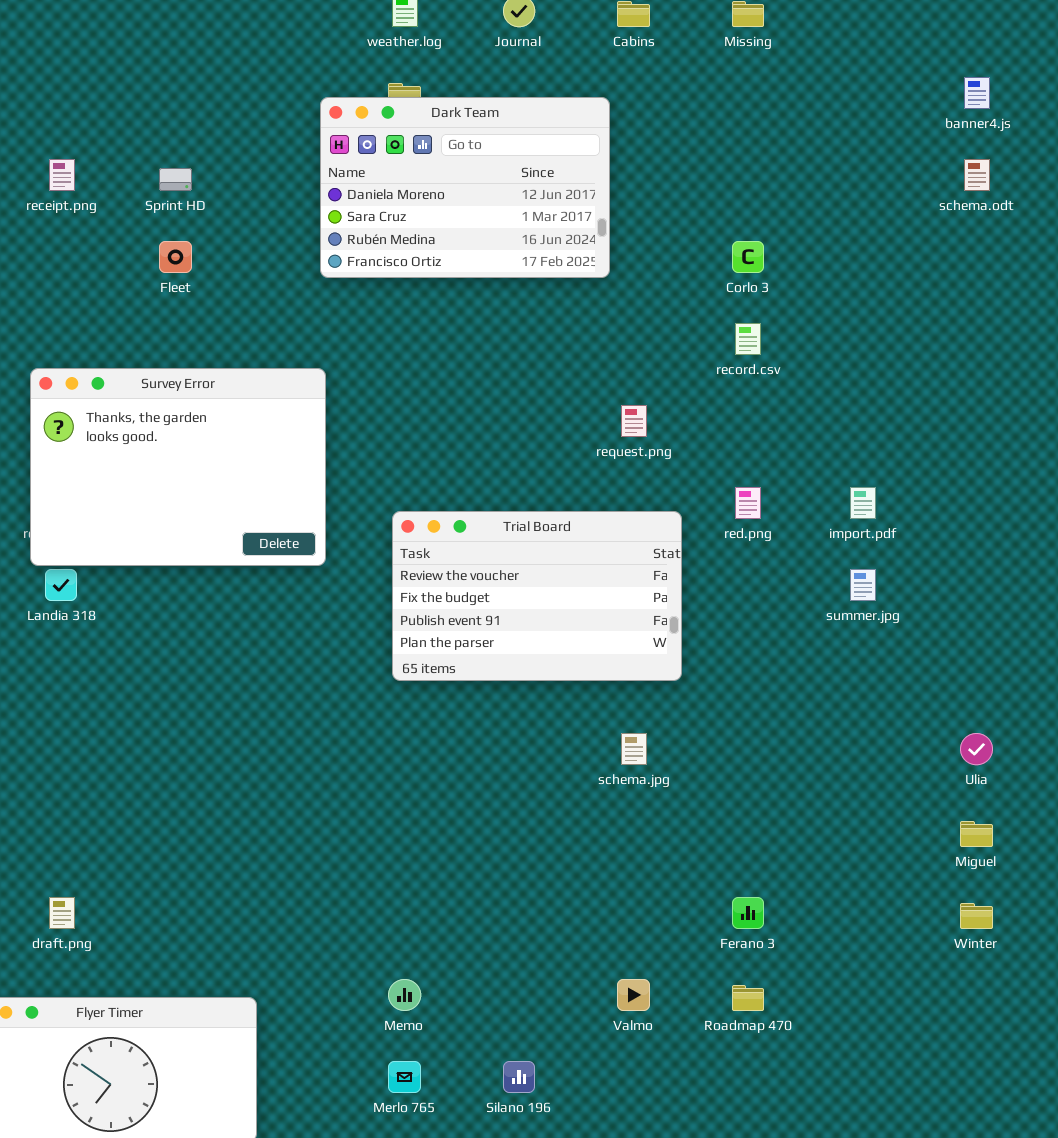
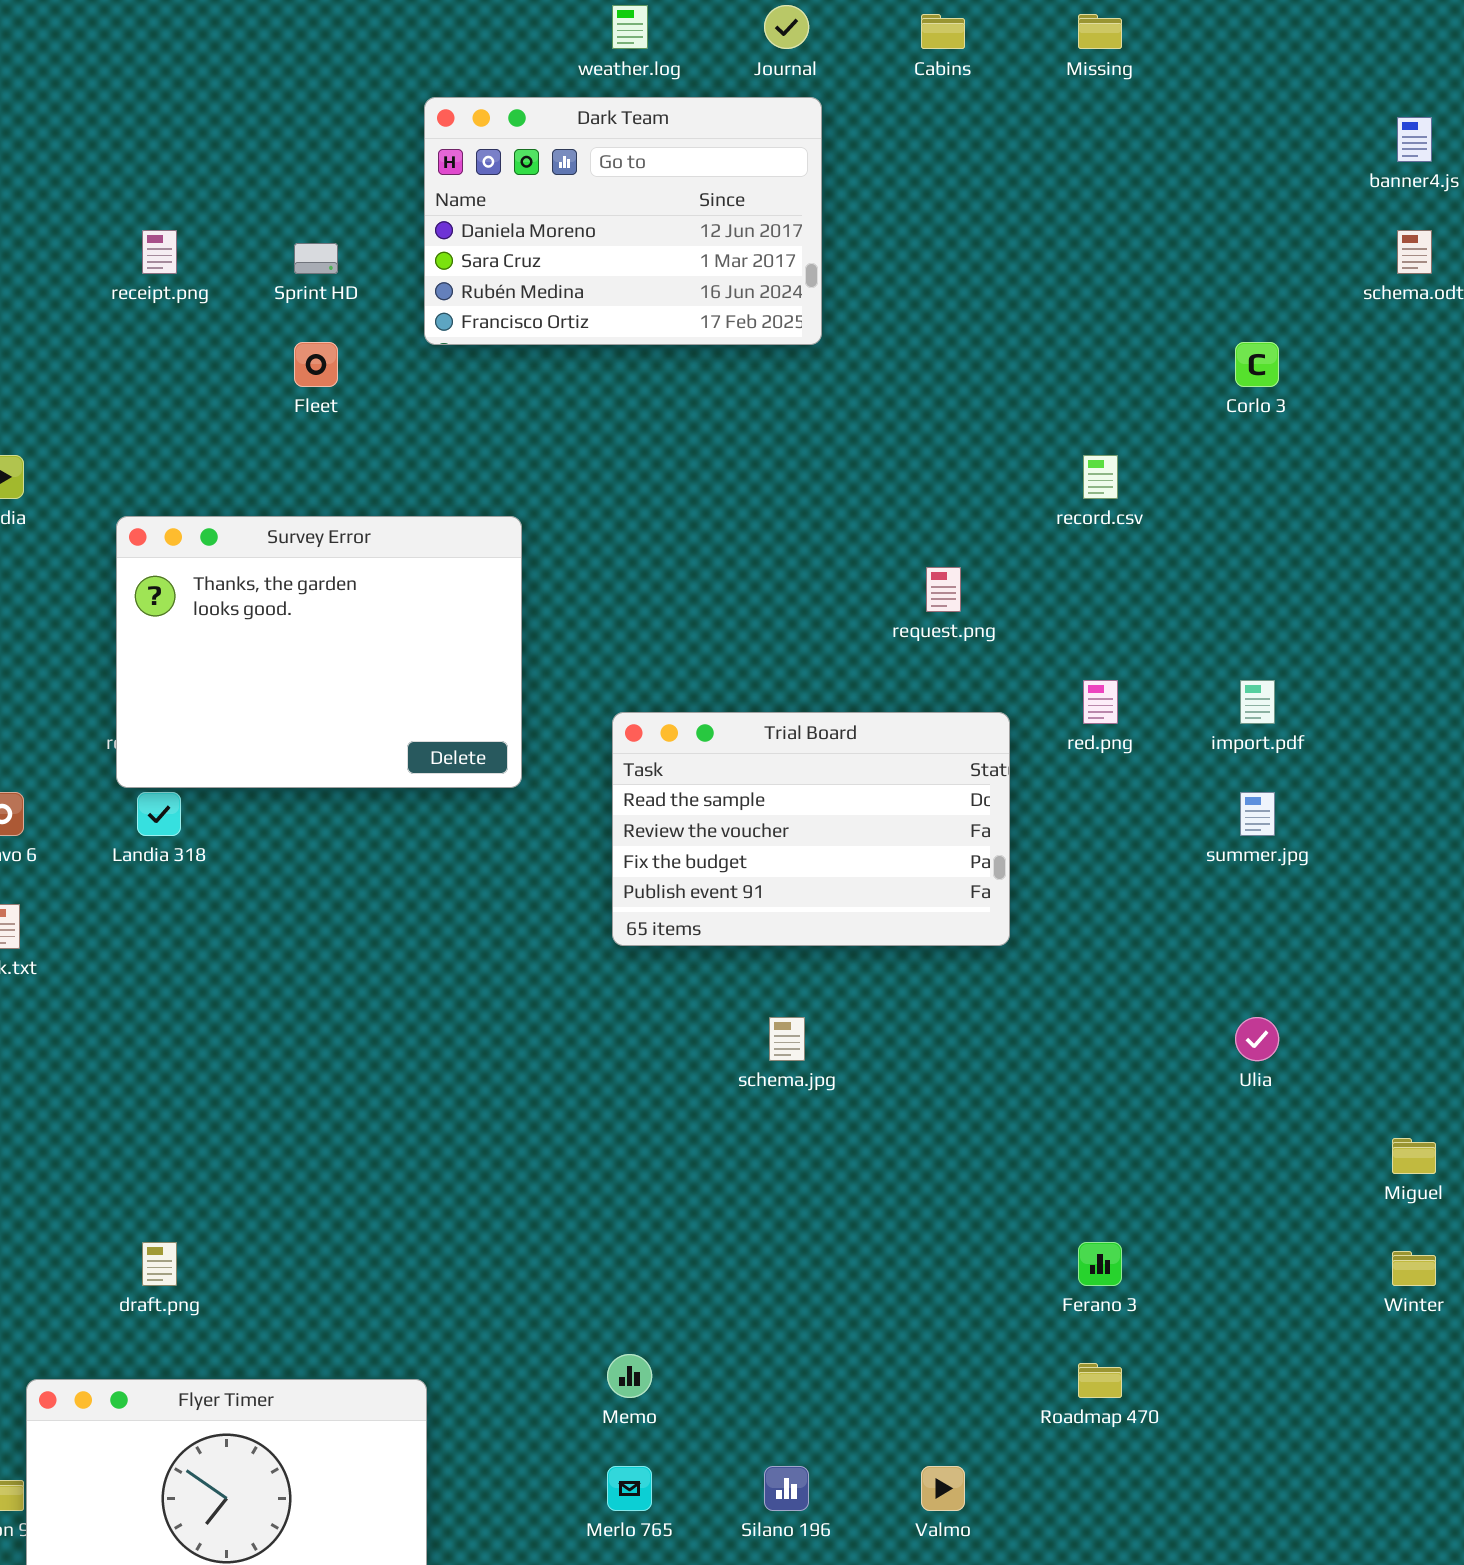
Dark Team: [320,97,610,278] -> [424,97,822,345], moved
Corlo 3: [732,241,764,273] -> [1235,342,1279,387], moved
Trial Board: [392,511,682,681] -> [612,712,1010,946], scrolled up 1 row
schema.jpg: [621,733,647,765] -> [769,1017,805,1061], moved
Ulia: [960,733,993,765] -> [1235,1017,1279,1061], moved
Valmo: [617,979,650,1011] -> [921,1466,965,1511], moved

